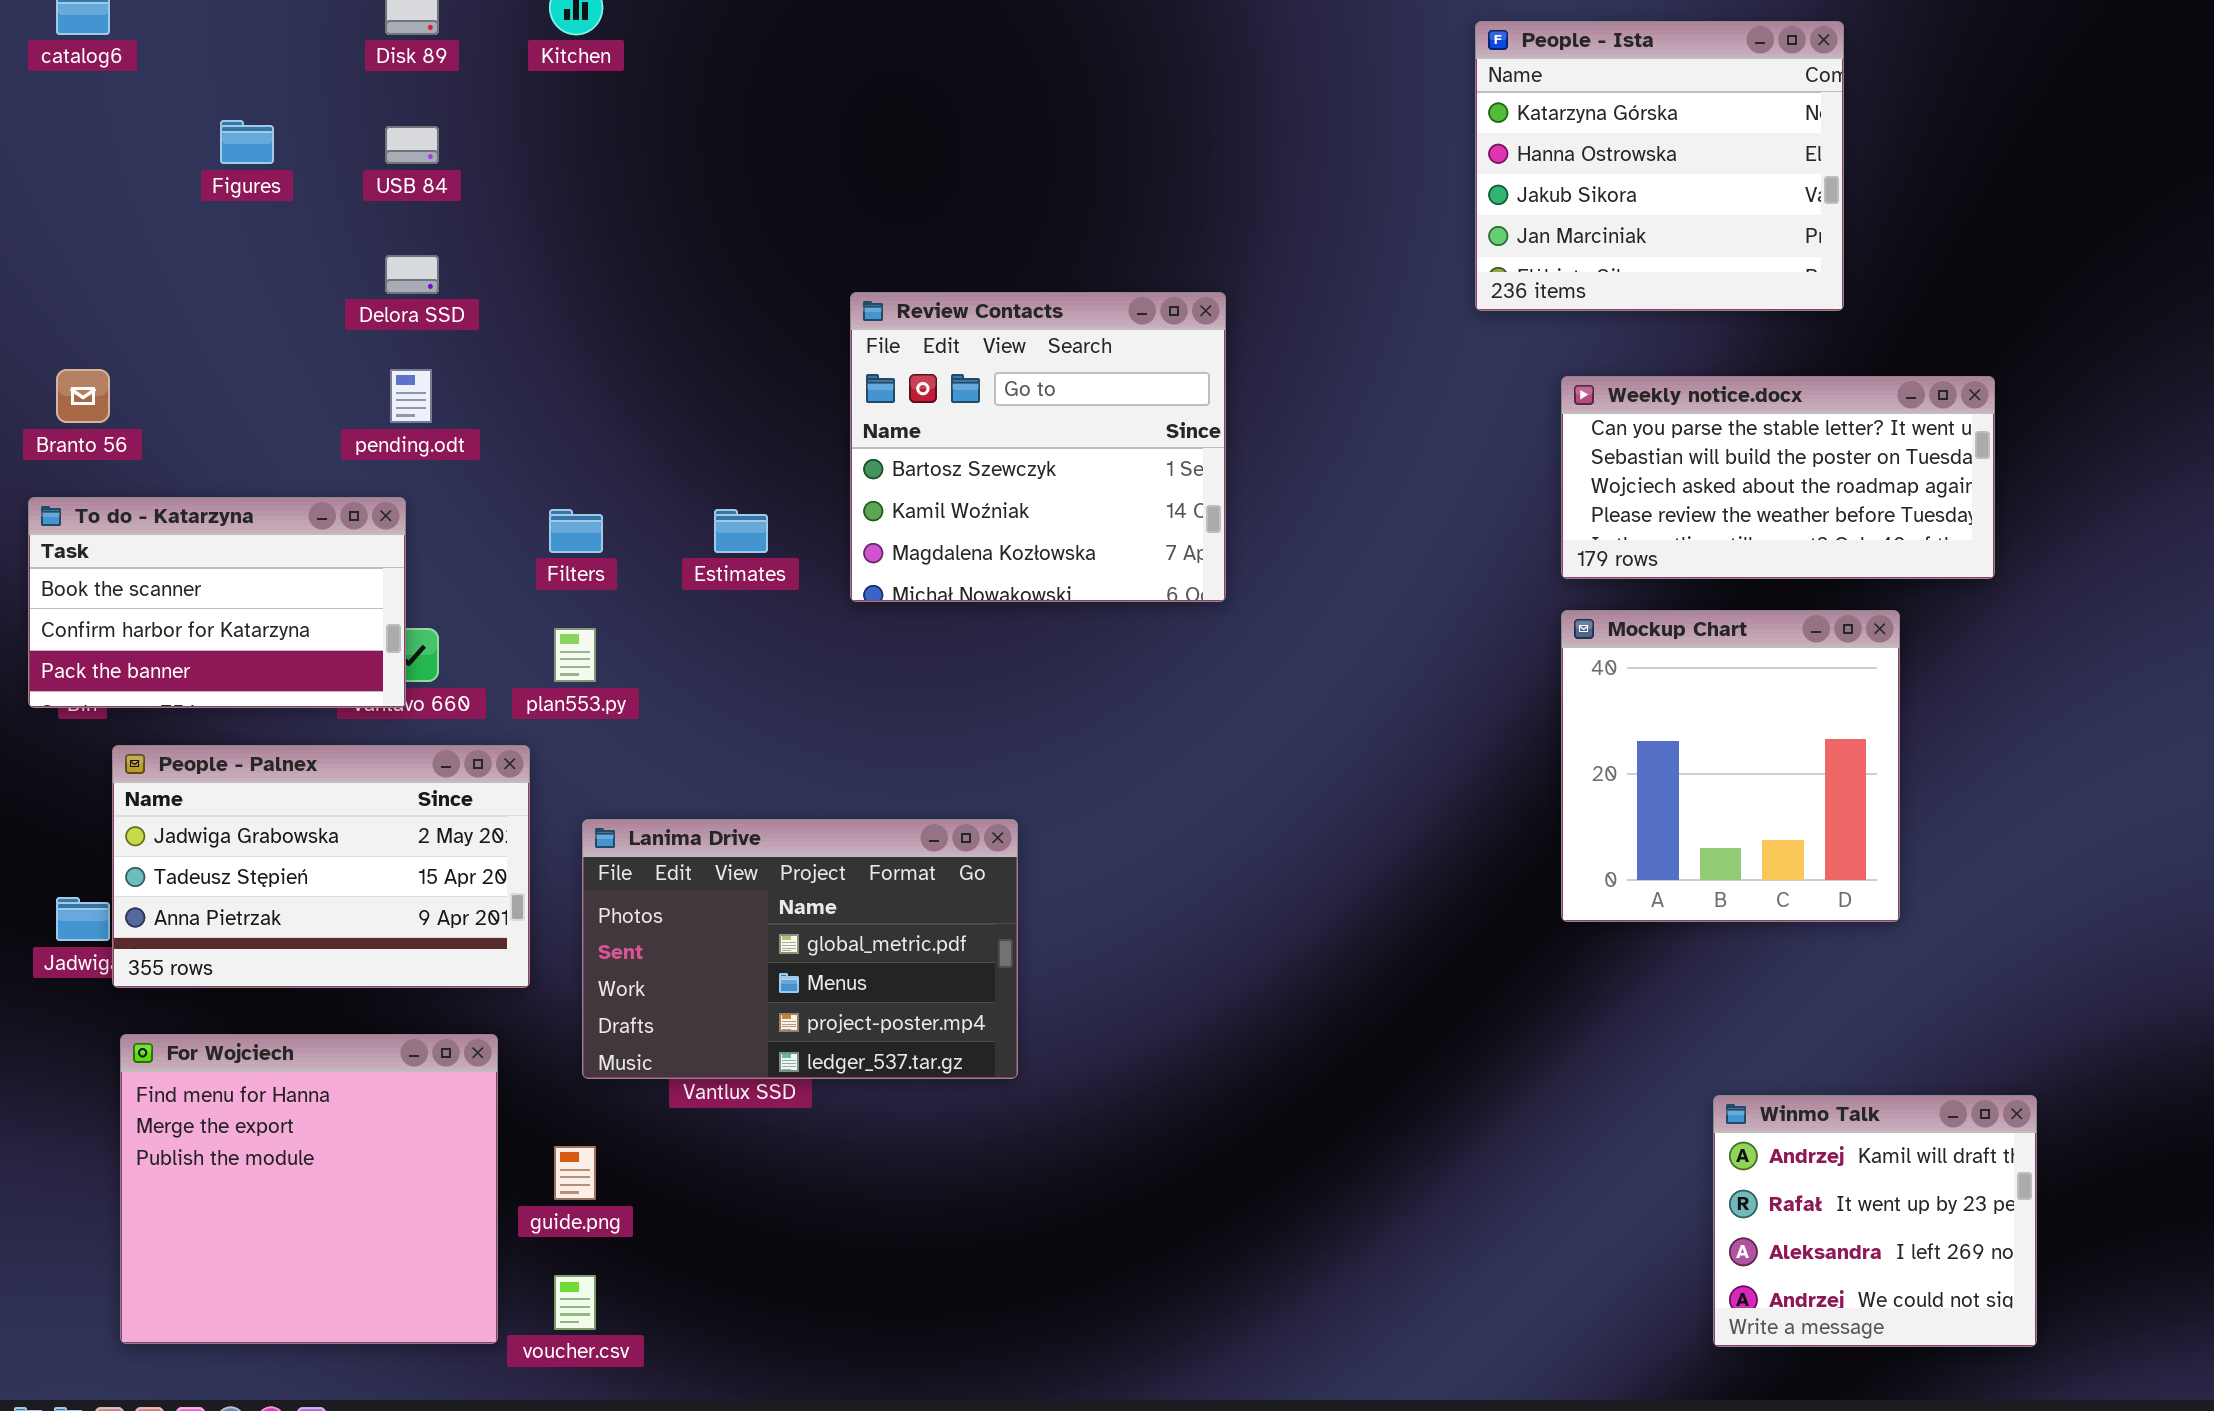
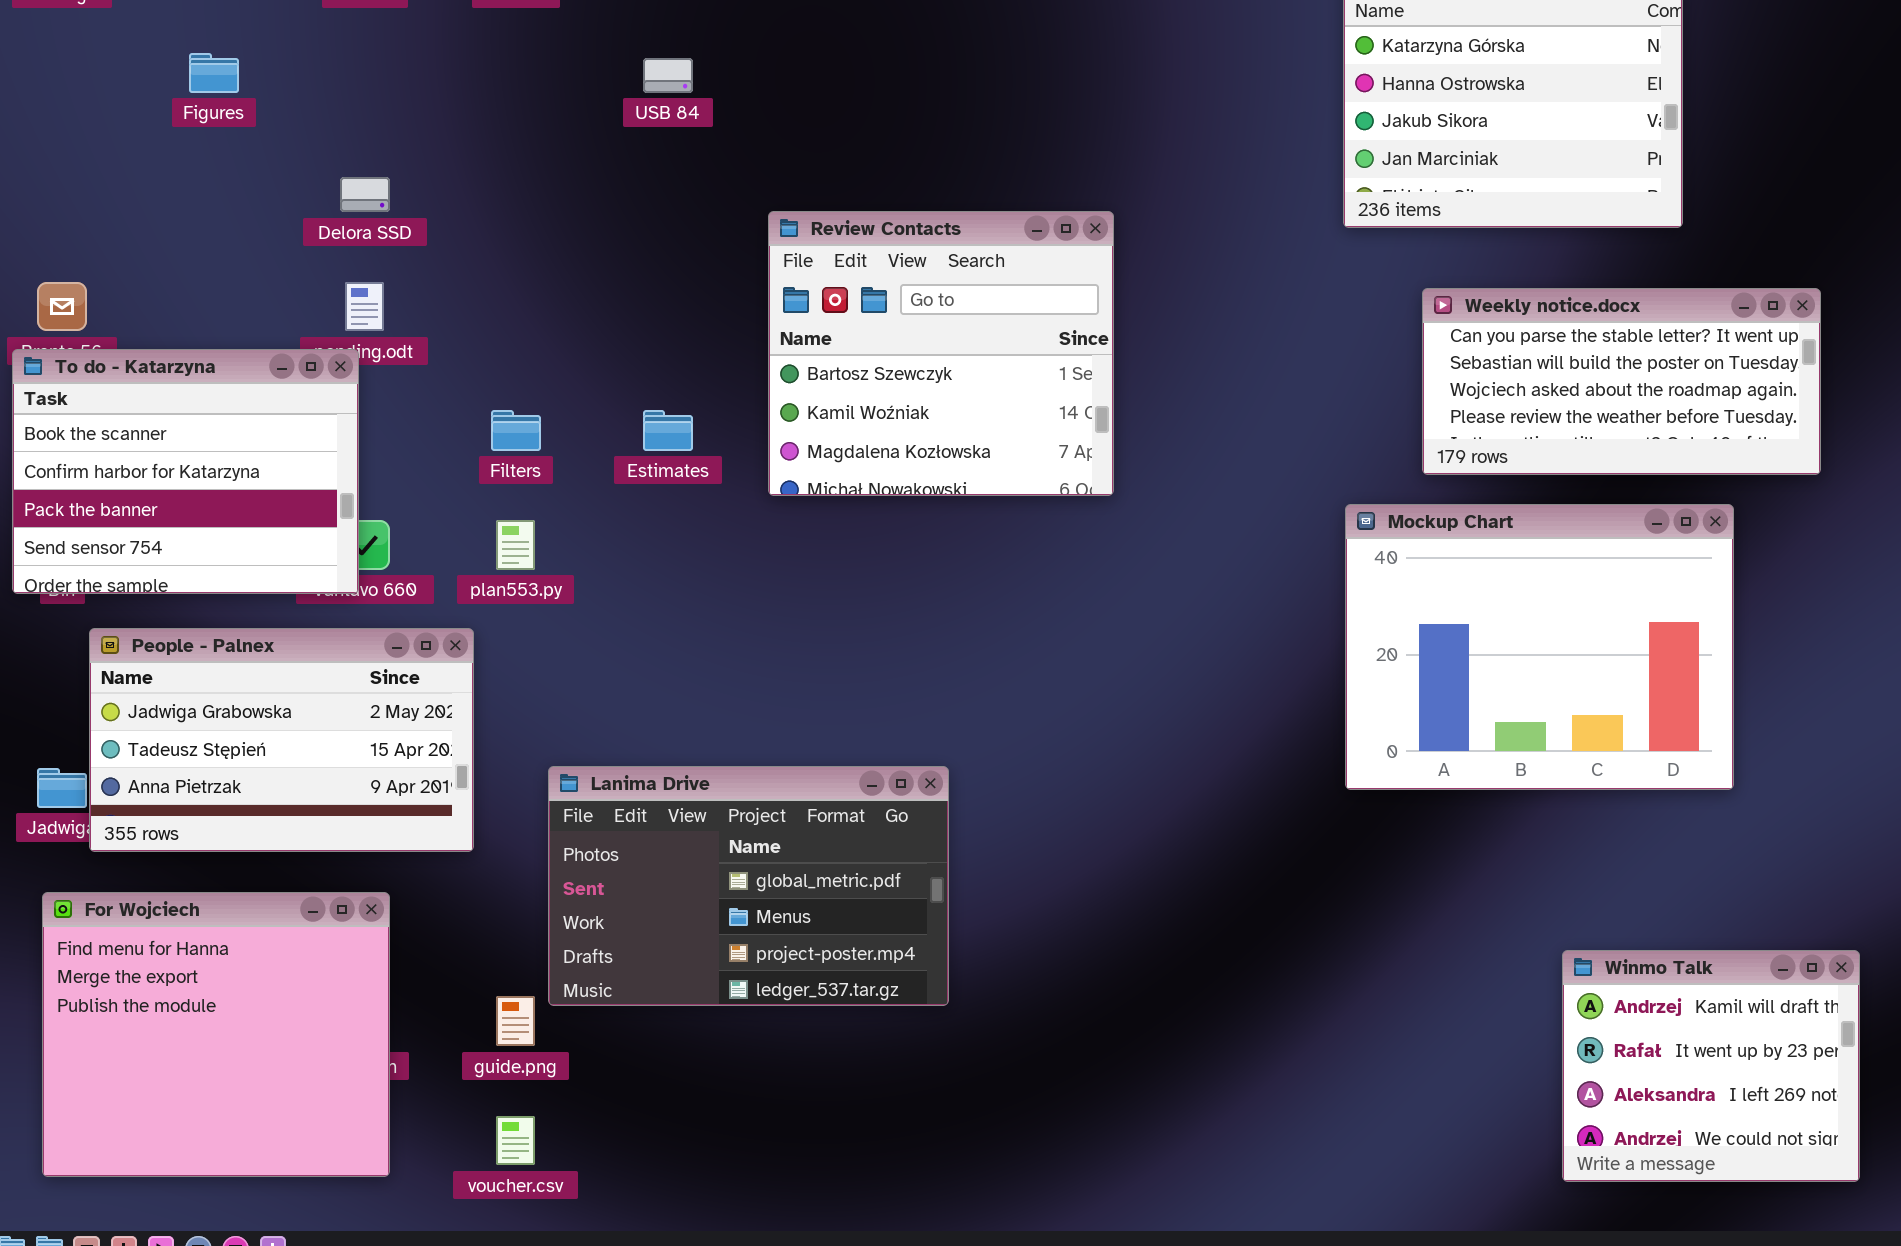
USB 84: [385,126,439,164] -> [643,58,693,93], moved
To do - Katarzyna: [28,497,406,708] -> [12,349,359,594], resized
Mockup Chart: [1561,610,1900,922] -> [1345,504,1734,790], resized
Lanima Drive: [582,819,1018,1079] -> [548,766,949,1006], moved
For Wojciech: [120,1034,498,1344] -> [42,892,390,1177], moved

